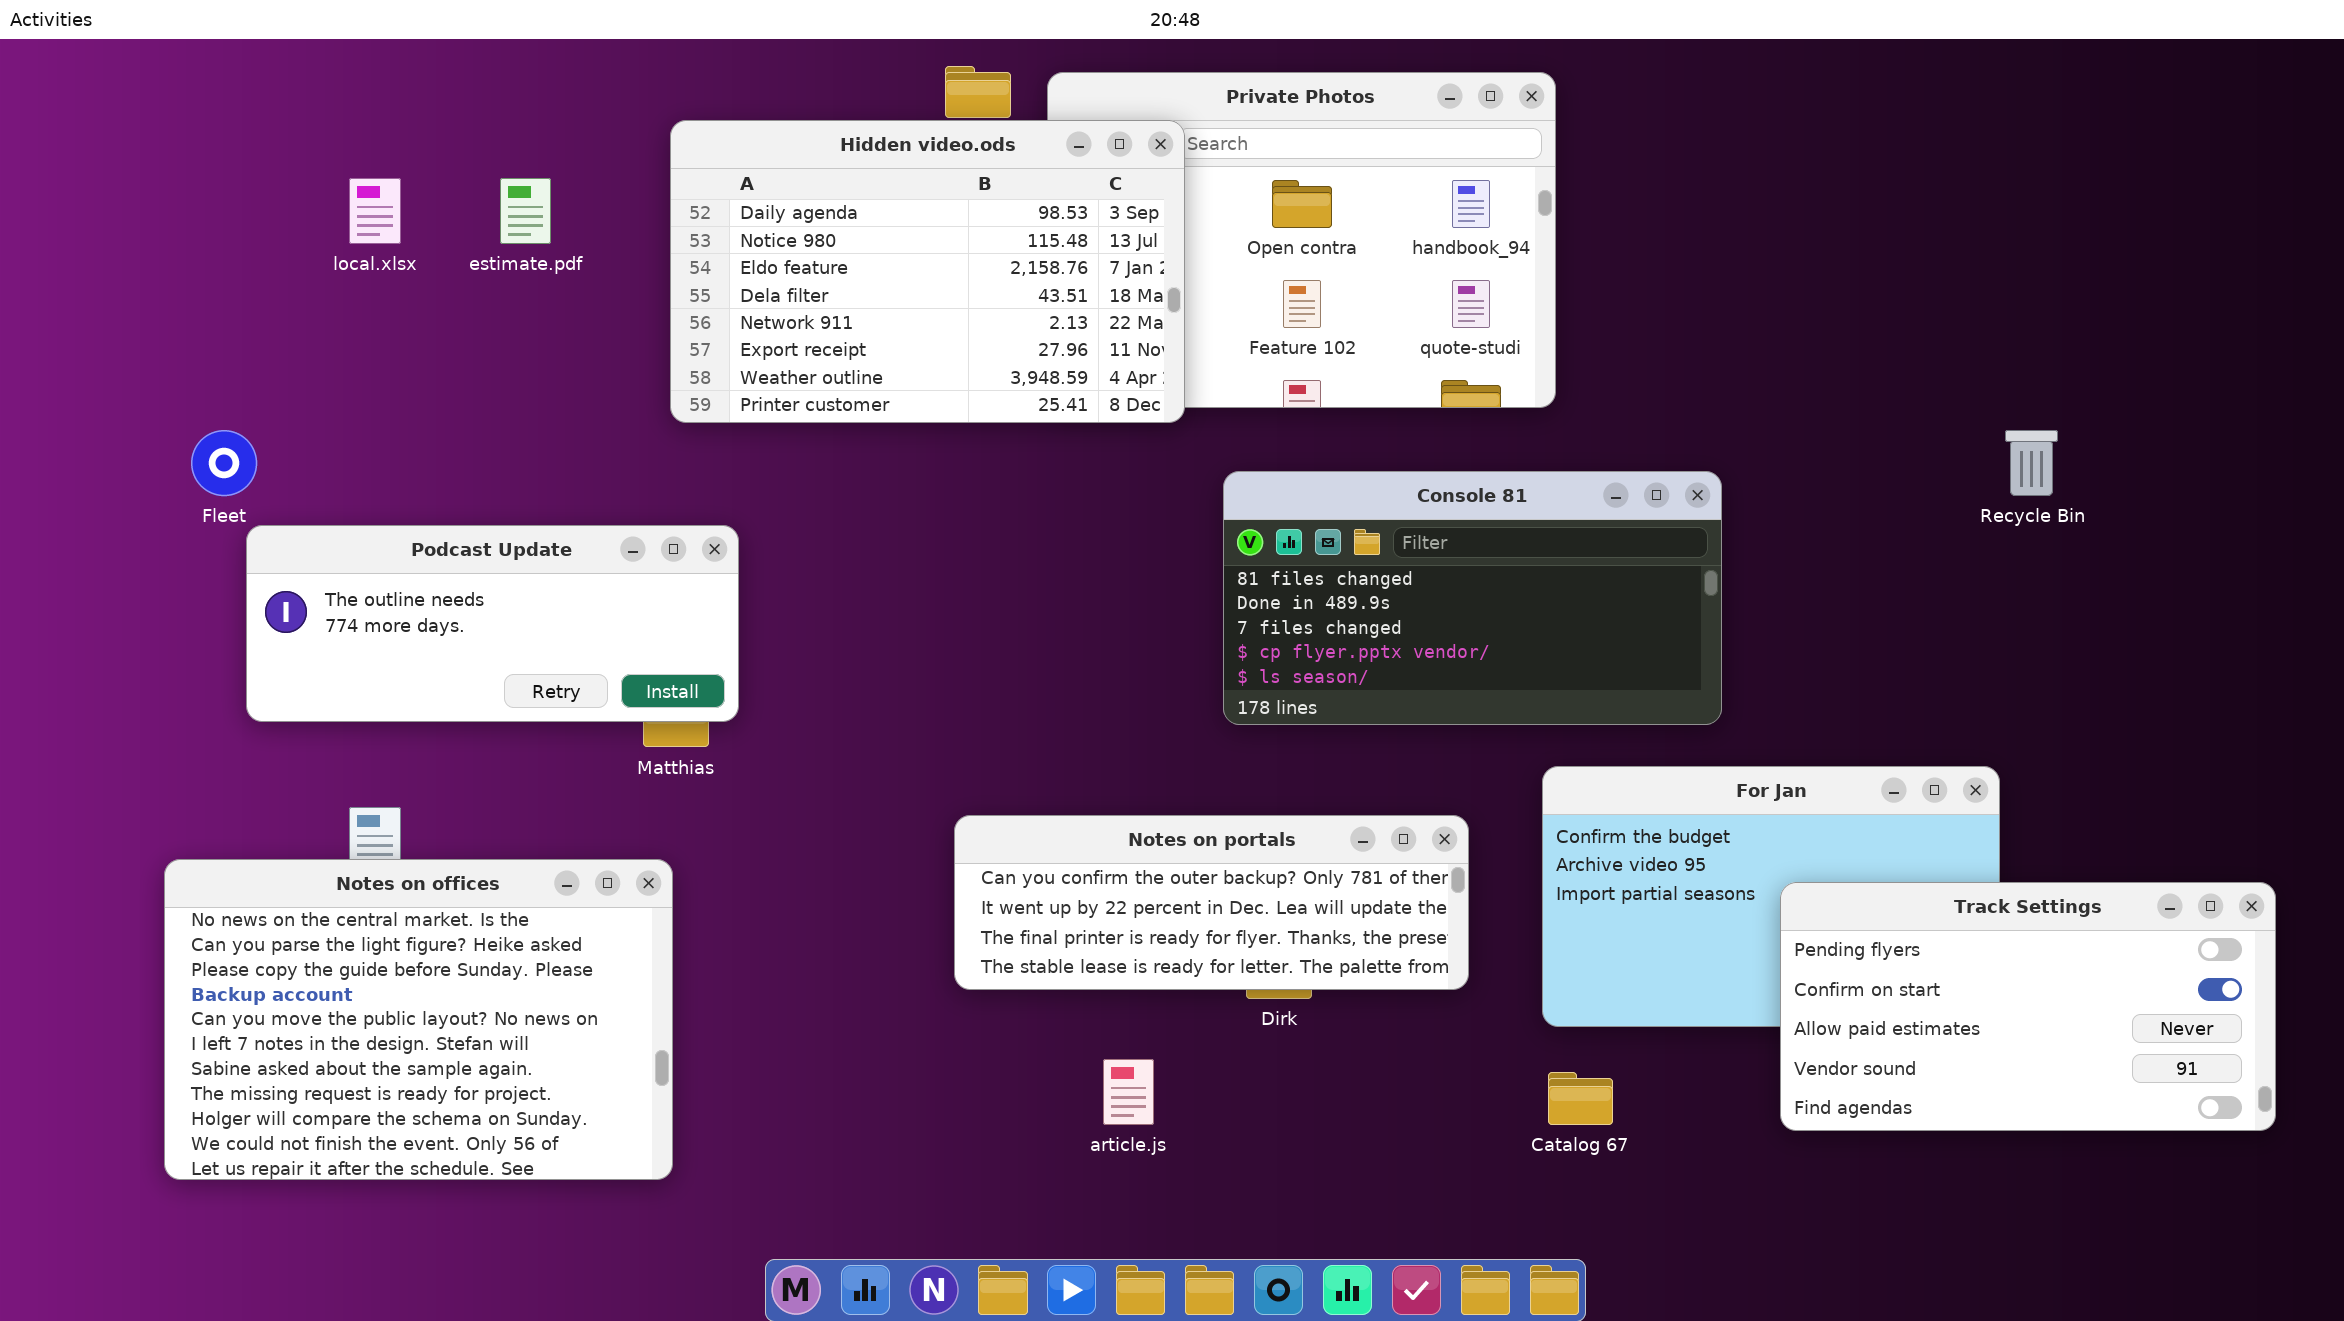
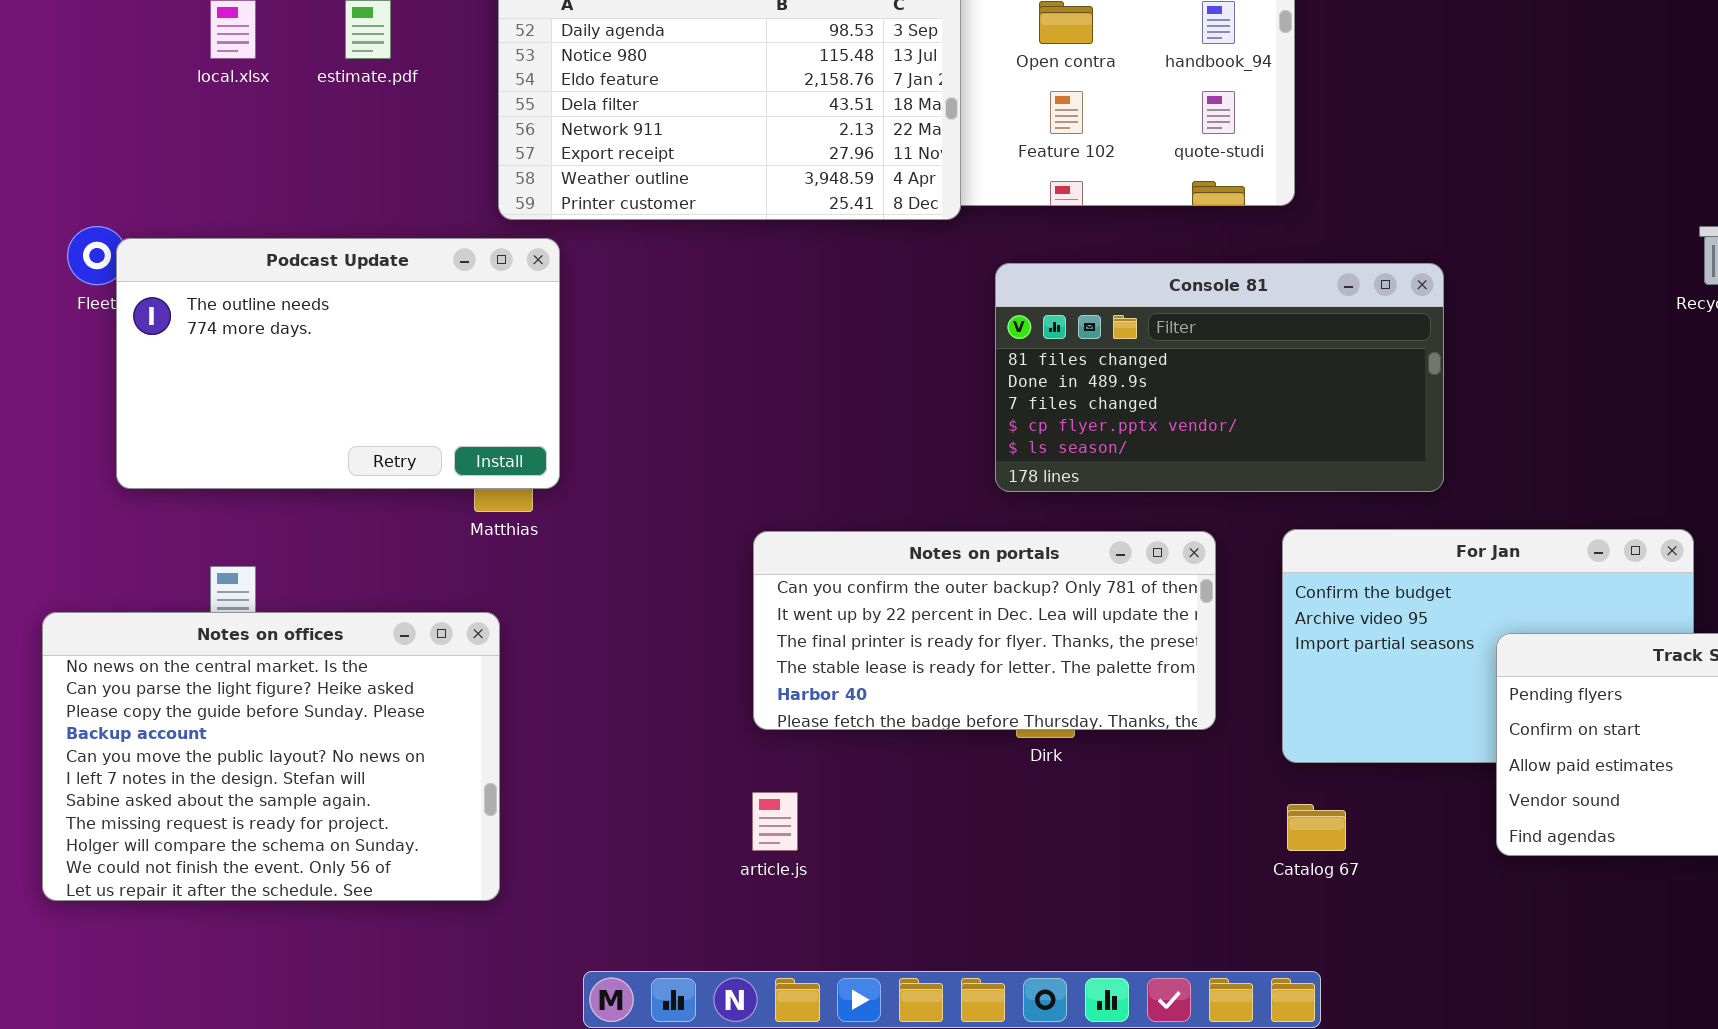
Podcast Update: [246,525,739,722] -> [116,238,560,489], resized
Notes on portals: [954,815,1469,990] -> [753,531,1216,730], resized
article.js: [1103,1059,1154,1125] -> [752,792,798,851], moved

